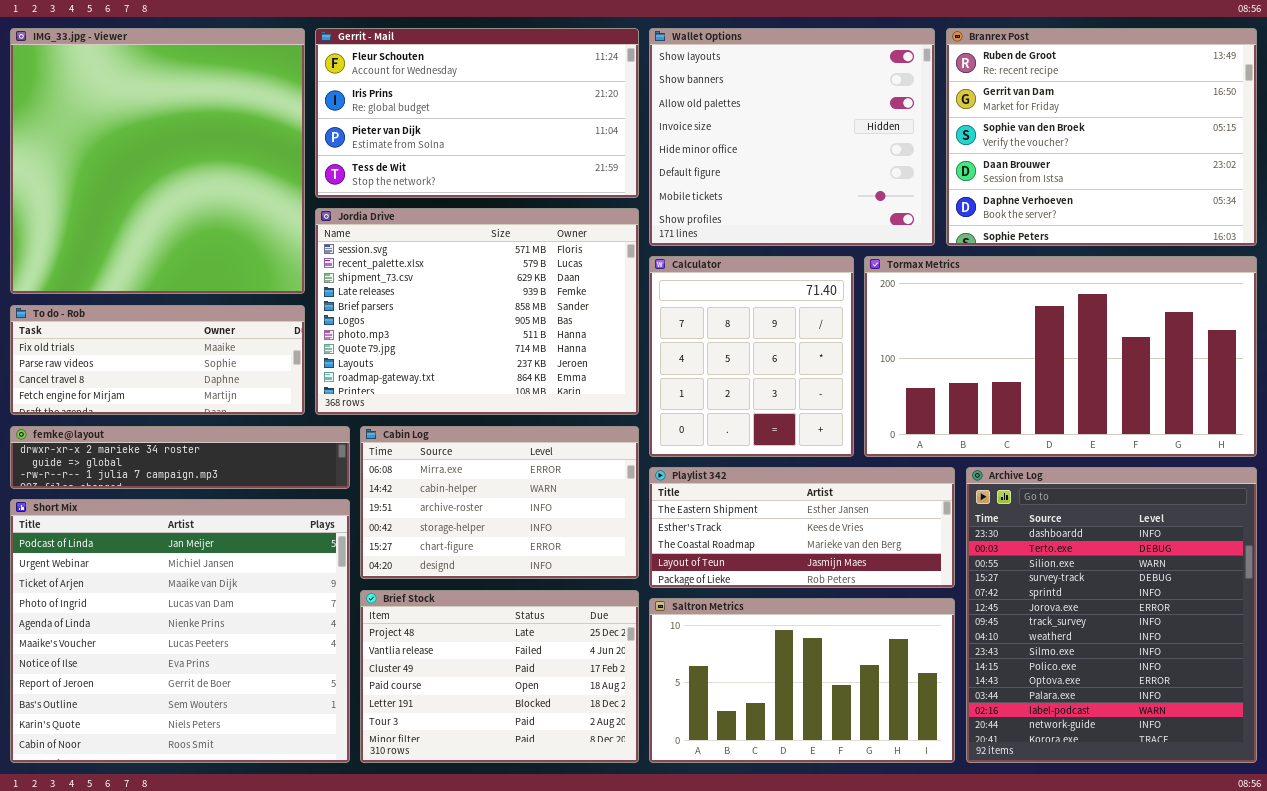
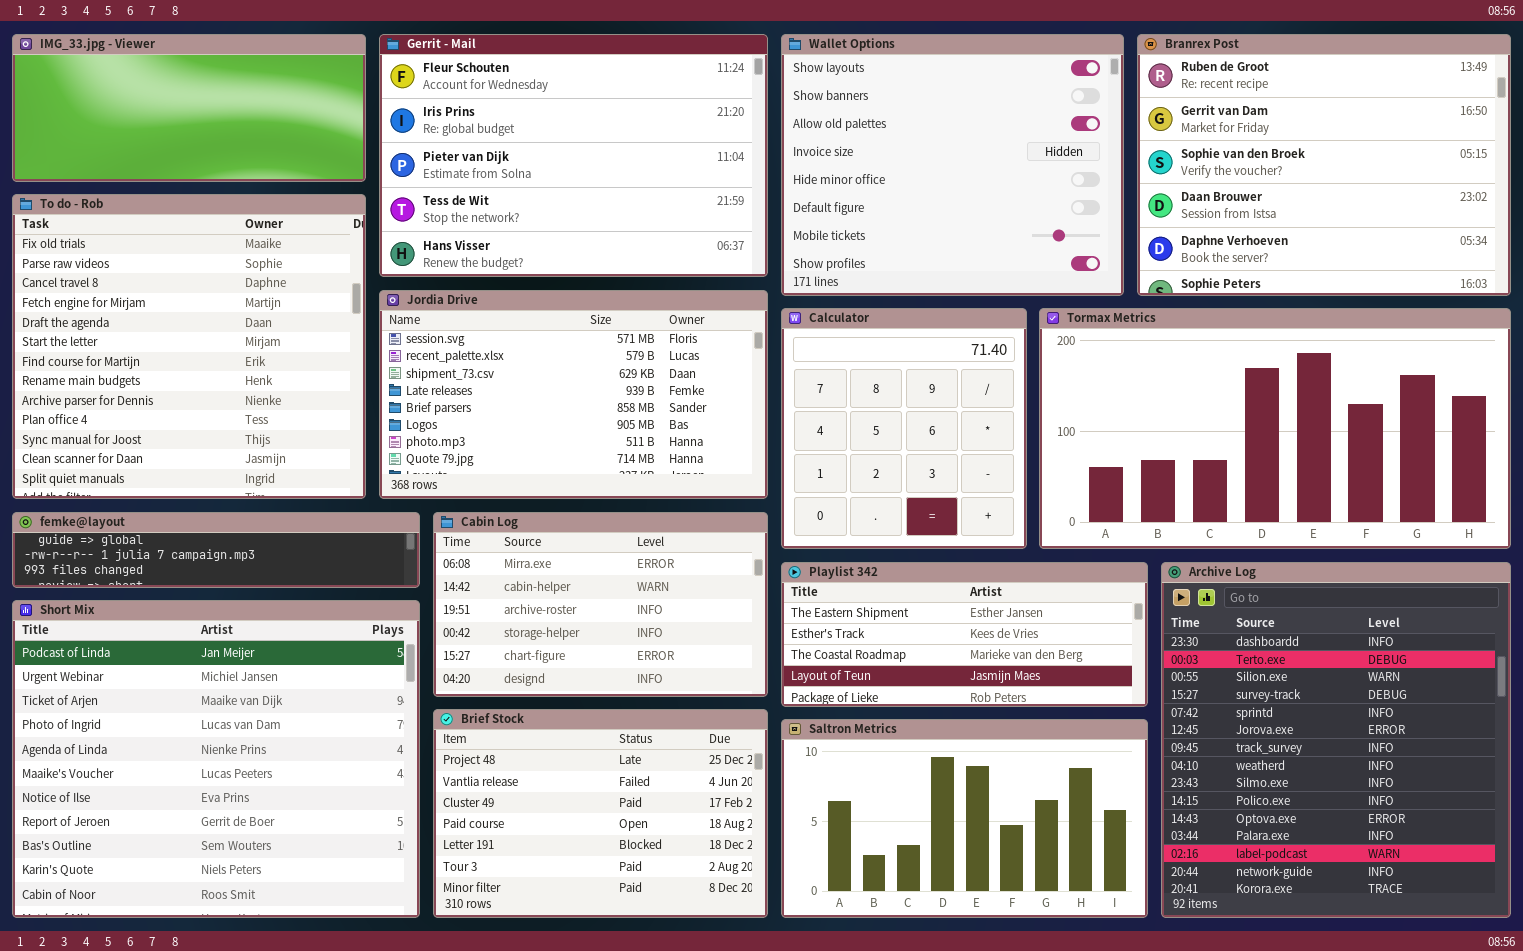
IMG_33.jpg - Viewer: [10,28,305,294] -> [12,34,366,182], resized
Gerrit - Mail: [315,28,639,198] -> [379,34,768,277], resized
Jordia Drive: [315,208,639,415] -> [379,290,768,499], resized
To do - Rob: [10,305,305,415] -> [12,194,366,499], resized
femke@layout: [10,426,350,489] -> [12,512,420,588], scrolled down 1 row

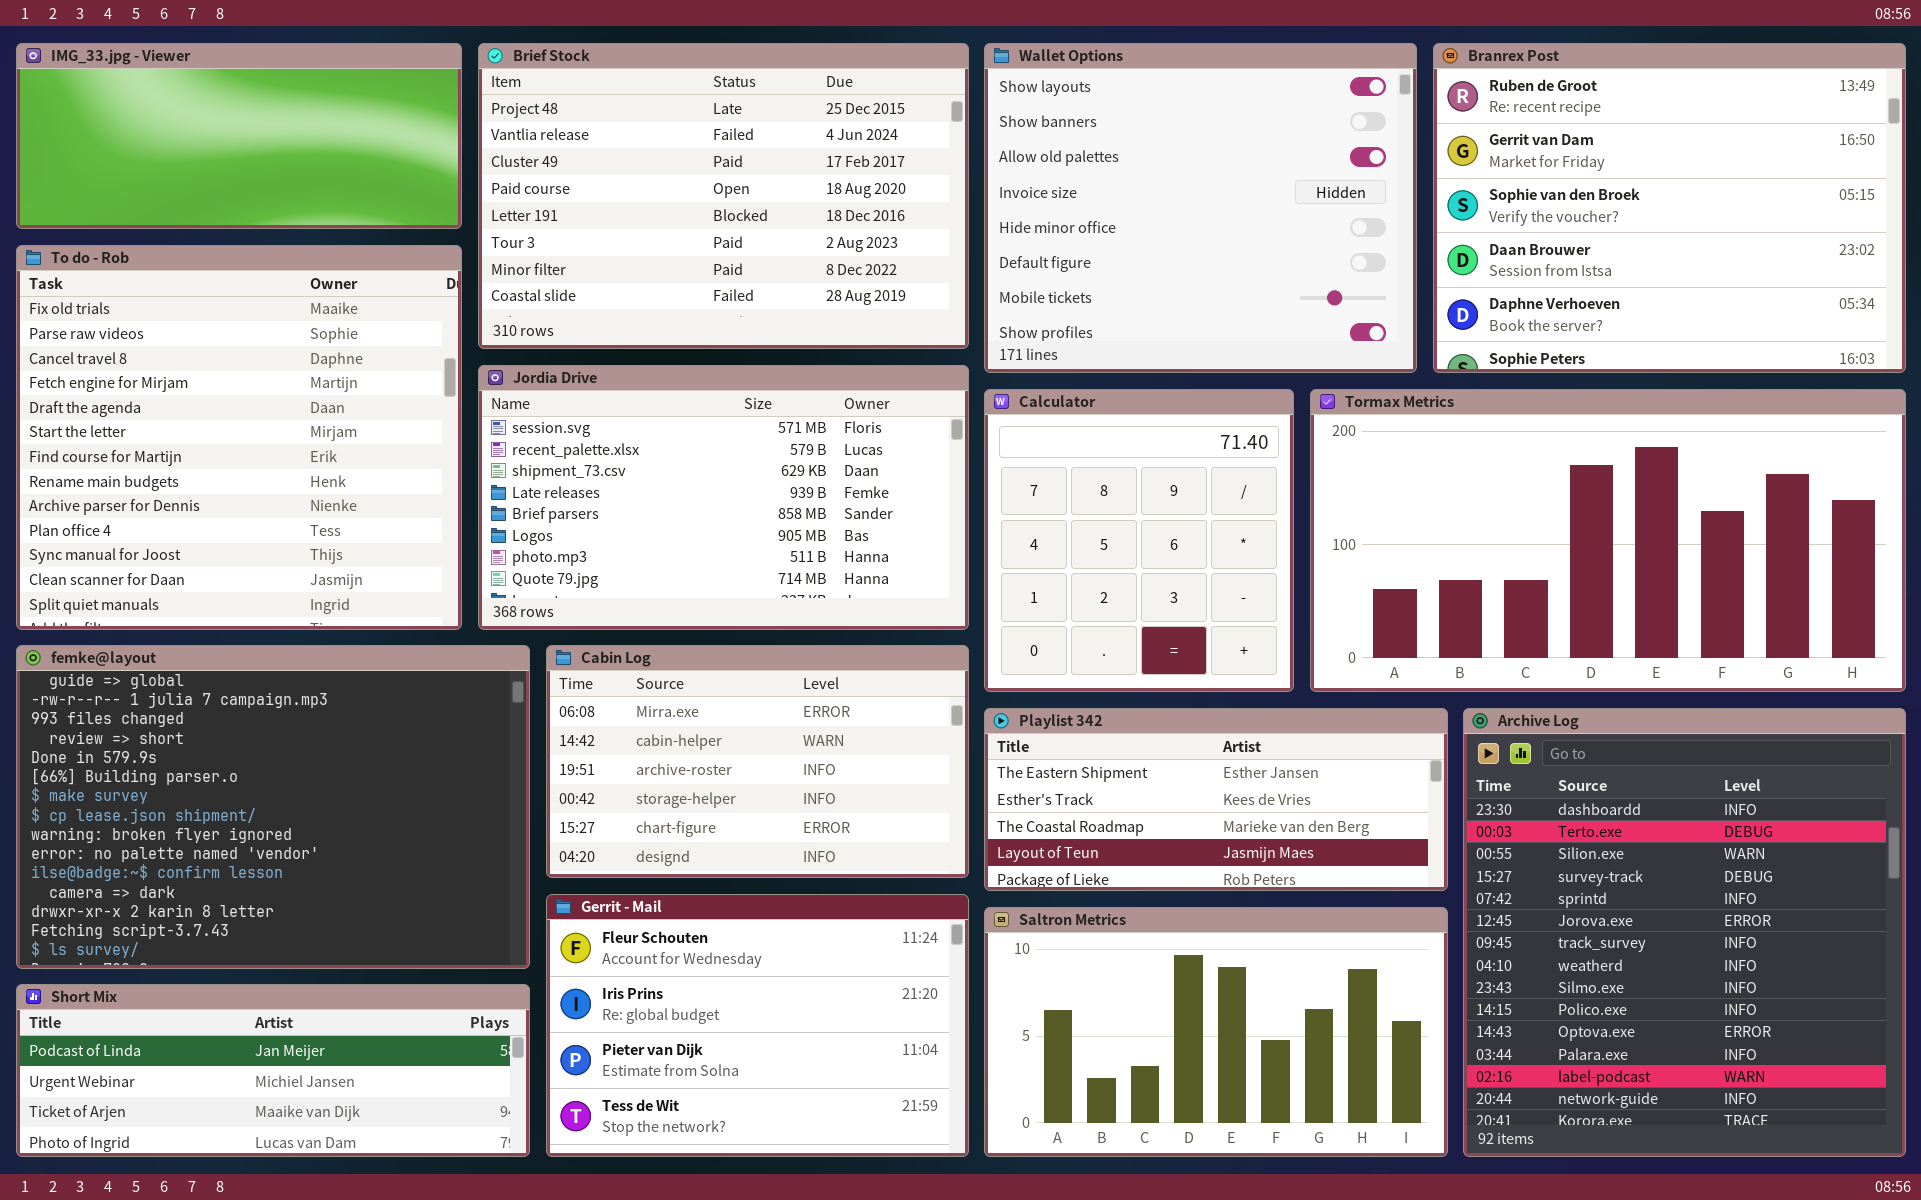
Gerrit - Mail: [379,34,768,277] -> [546,894,969,1157], moved, resized
femke@layout: [12,512,420,588] -> [16,645,530,969], resized
Short Mix: [12,600,420,918] -> [16,984,530,1157], resized
Brief Stock: [433,709,768,918] -> [478,43,969,349], moved, resized

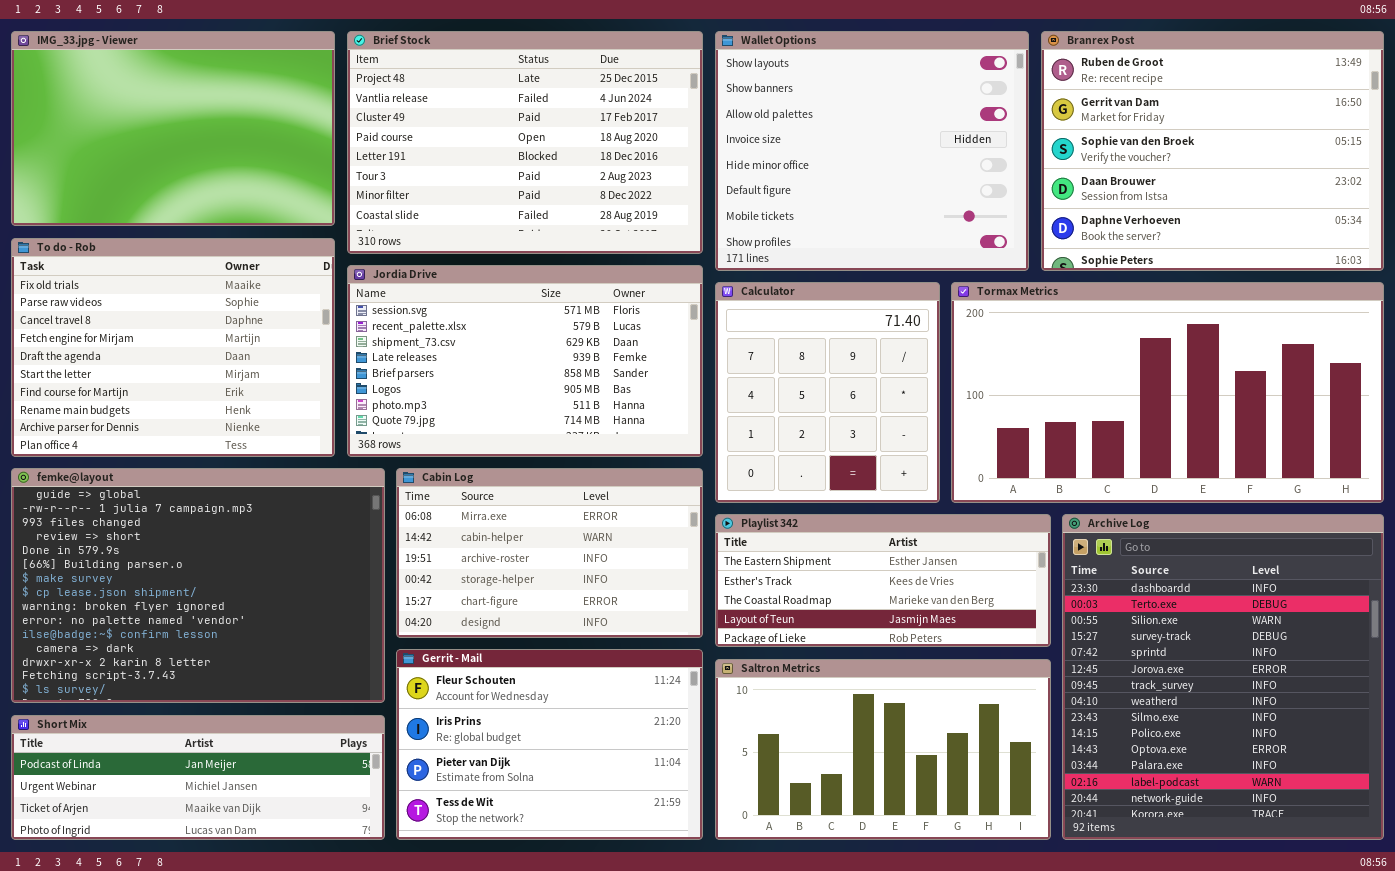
IMG_33.jpg - Viewer: [16,43,462,229] -> [11,31,335,226], resized
To do - Rob: [16,245,462,630] -> [11,238,335,457], resized

